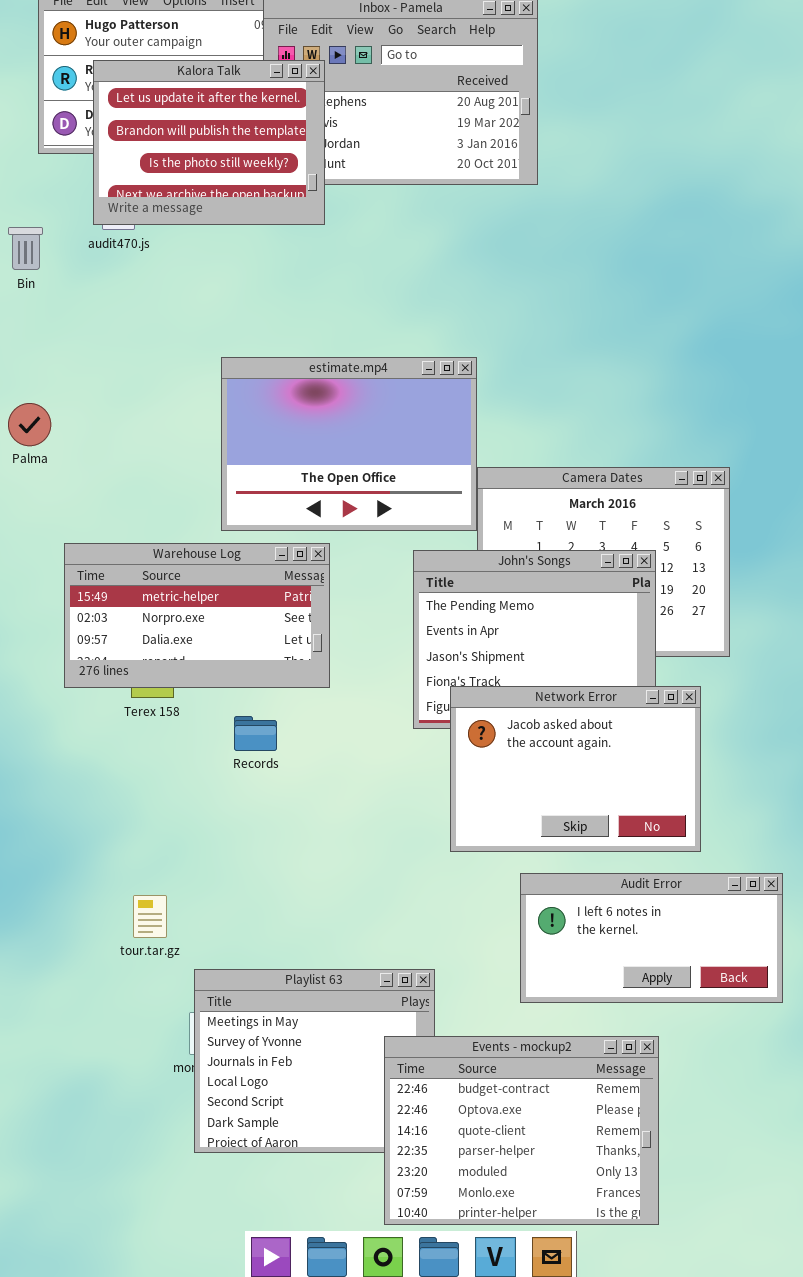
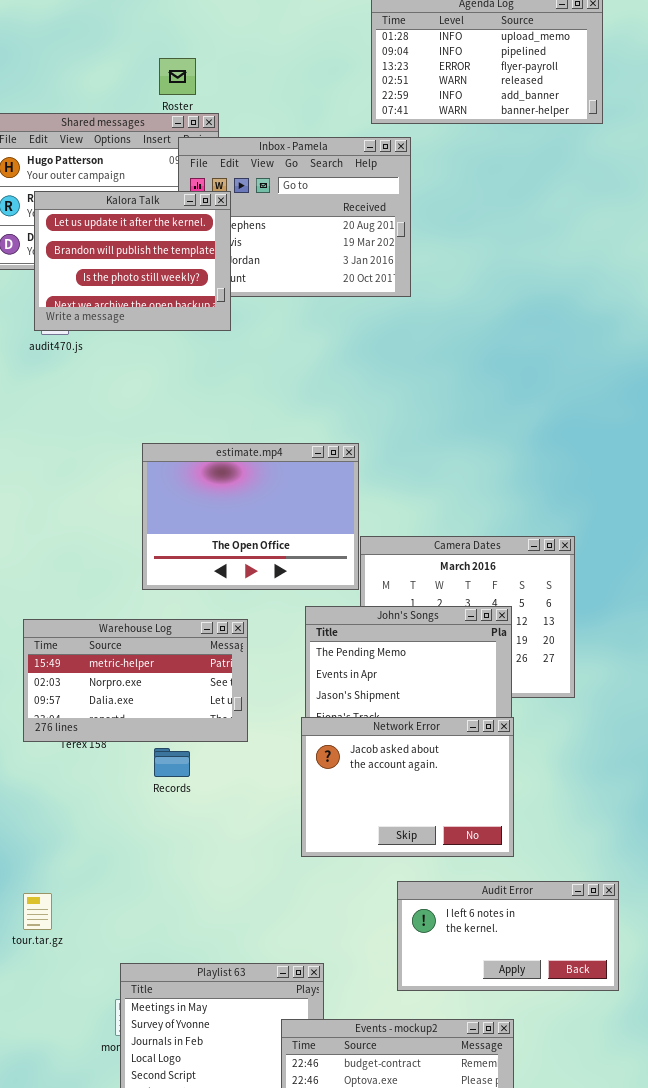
Warehouse Log: [64,543,330,688] -> [23,619,248,742], moved
Network Error: [450,686,701,852] -> [301,717,514,857], moved
tour.tar.gz: [133,895,167,938] -> [23,893,52,930], moved

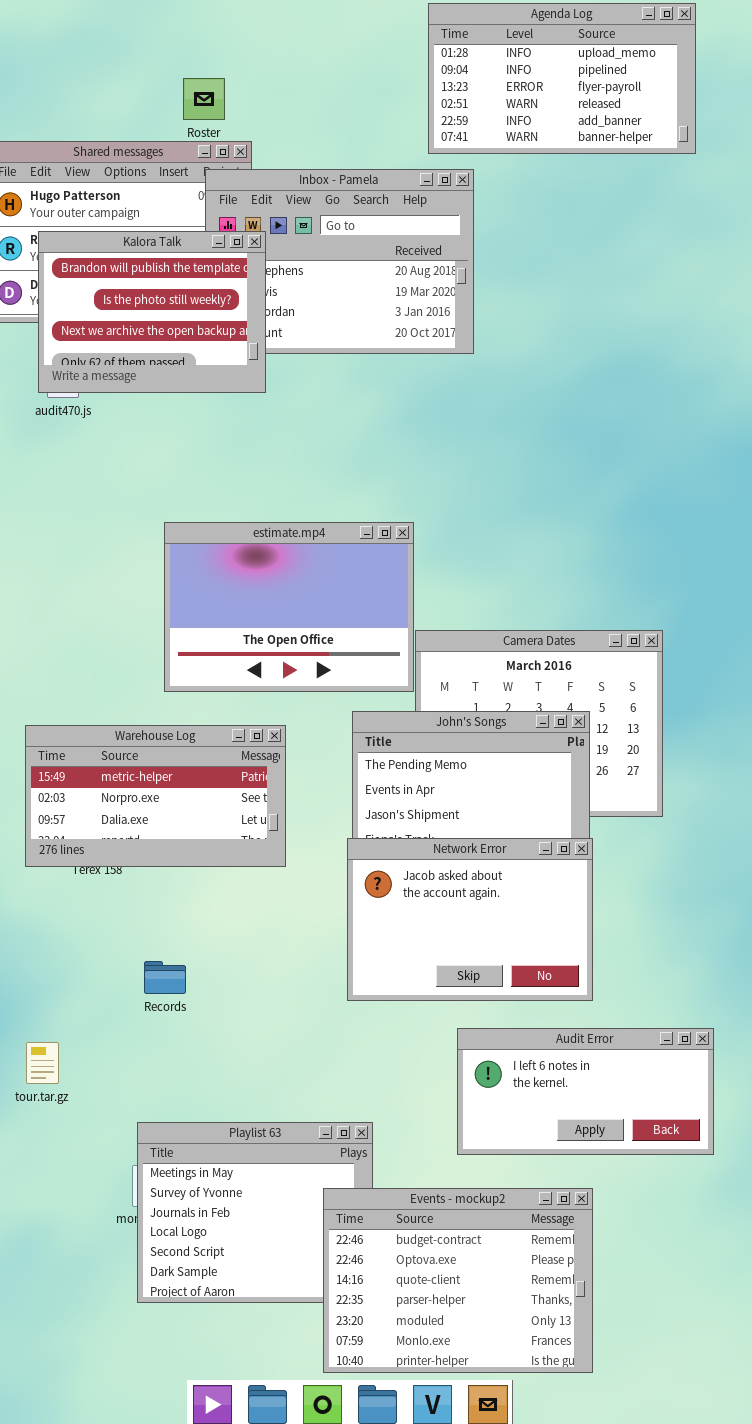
Kalora Talk: [34,191,231,331] -> [38,231,266,393], scrolled down 1 row
Records: [154,748,190,777] -> [144,961,186,994], moved

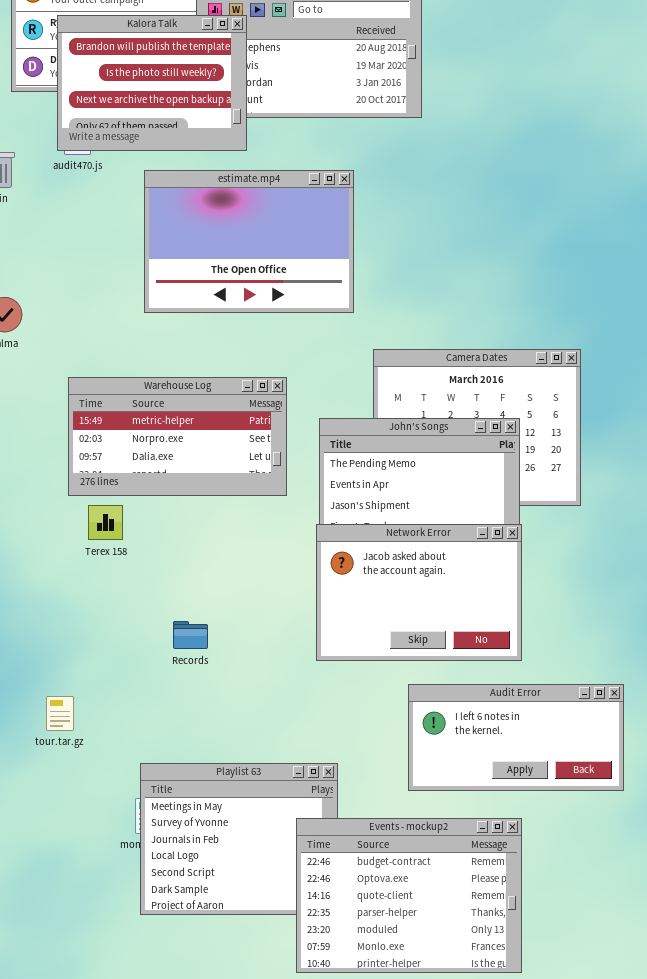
estimate.mp4: [164,522,414,692] -> [144,170,354,313], moved
Warehouse Log: [25,725,286,867] -> [68,377,287,496], moved
Records: [144,961,186,994] -> [173,621,208,649], moved

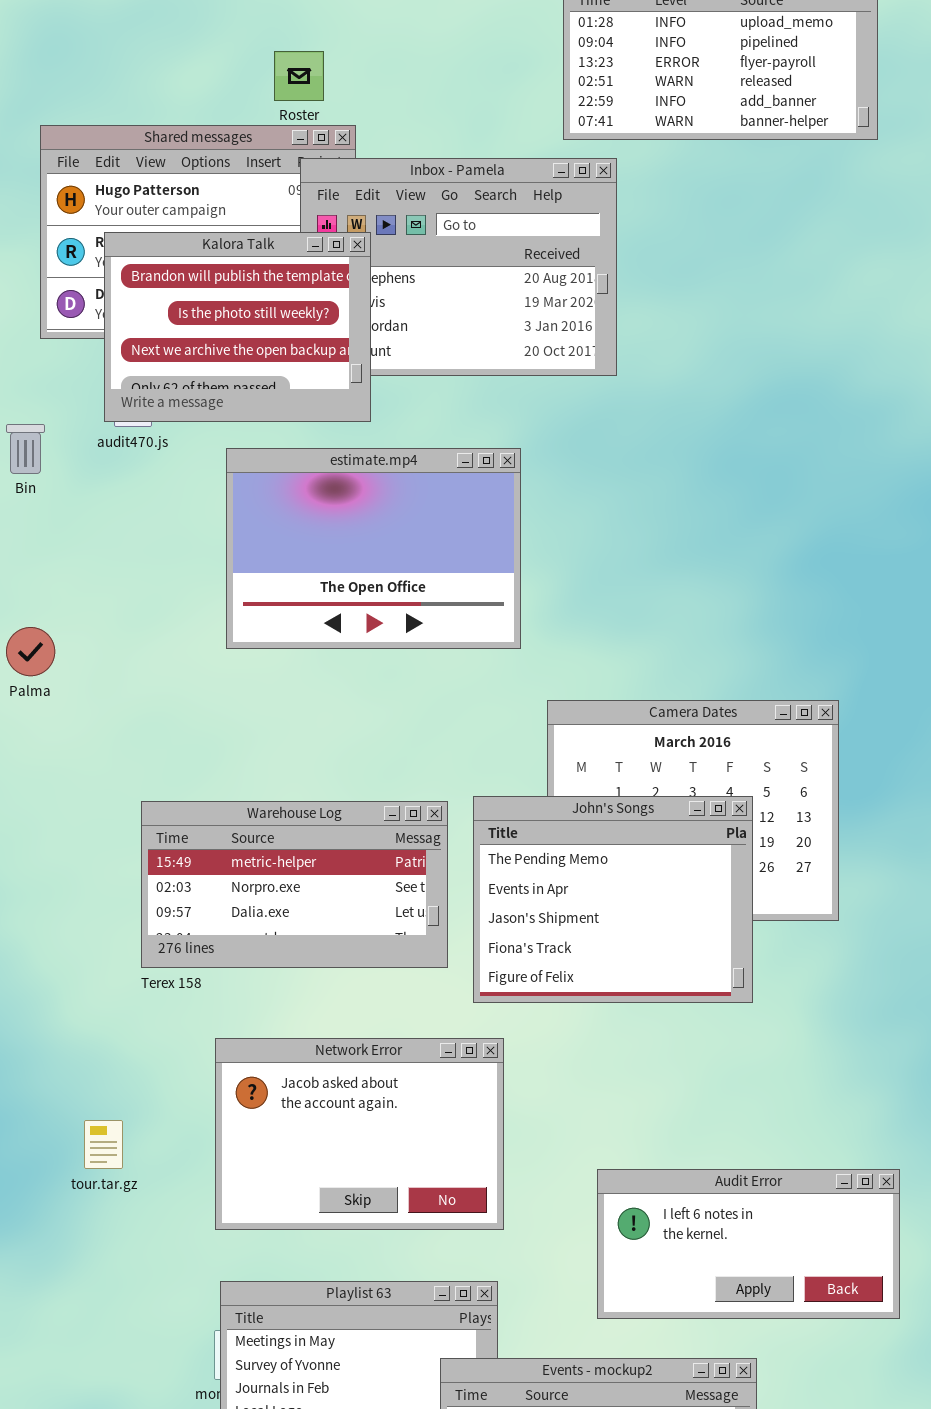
Warehouse Log: [68,377,287,496] -> [141,801,448,968], moved
Network Error: [316,524,522,661] -> [215,1038,504,1230], moved
tour.tar.gz: [46,696,74,731] -> [84,1120,123,1169], moved

